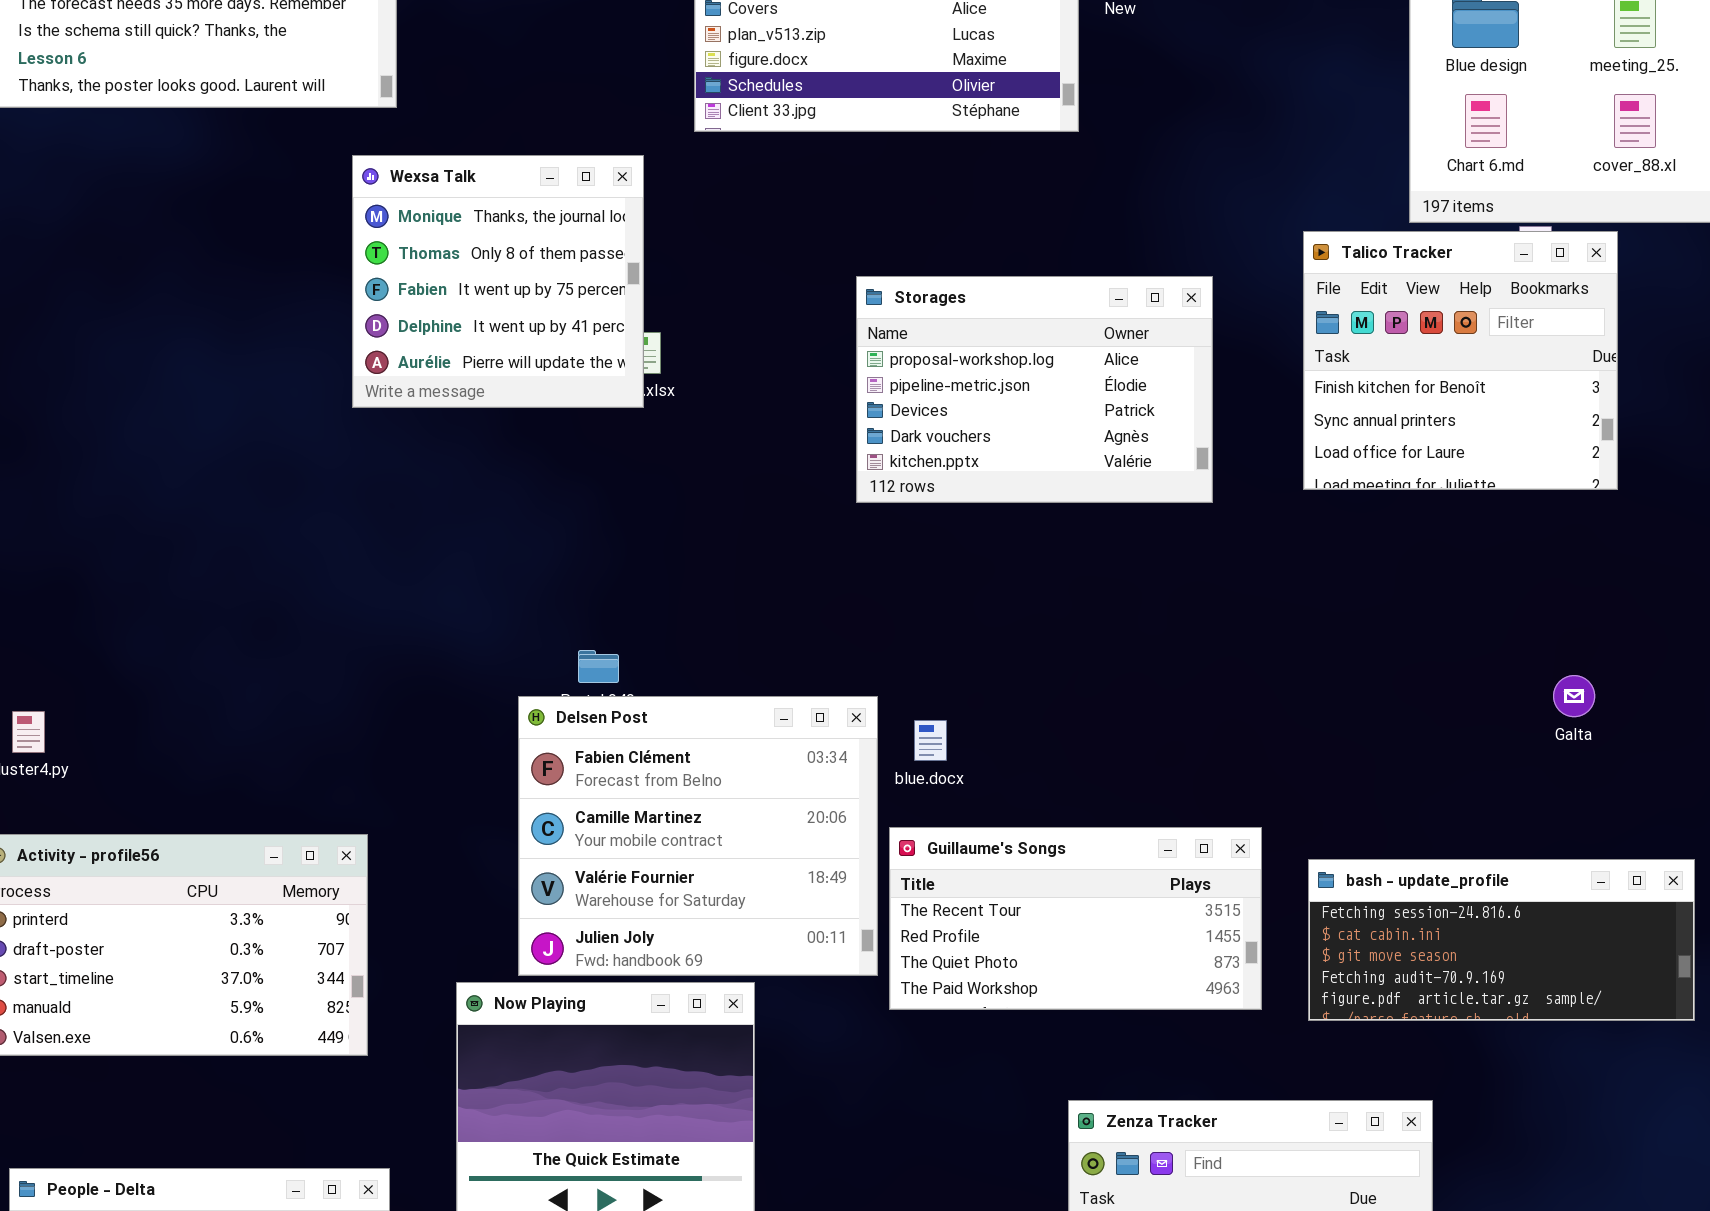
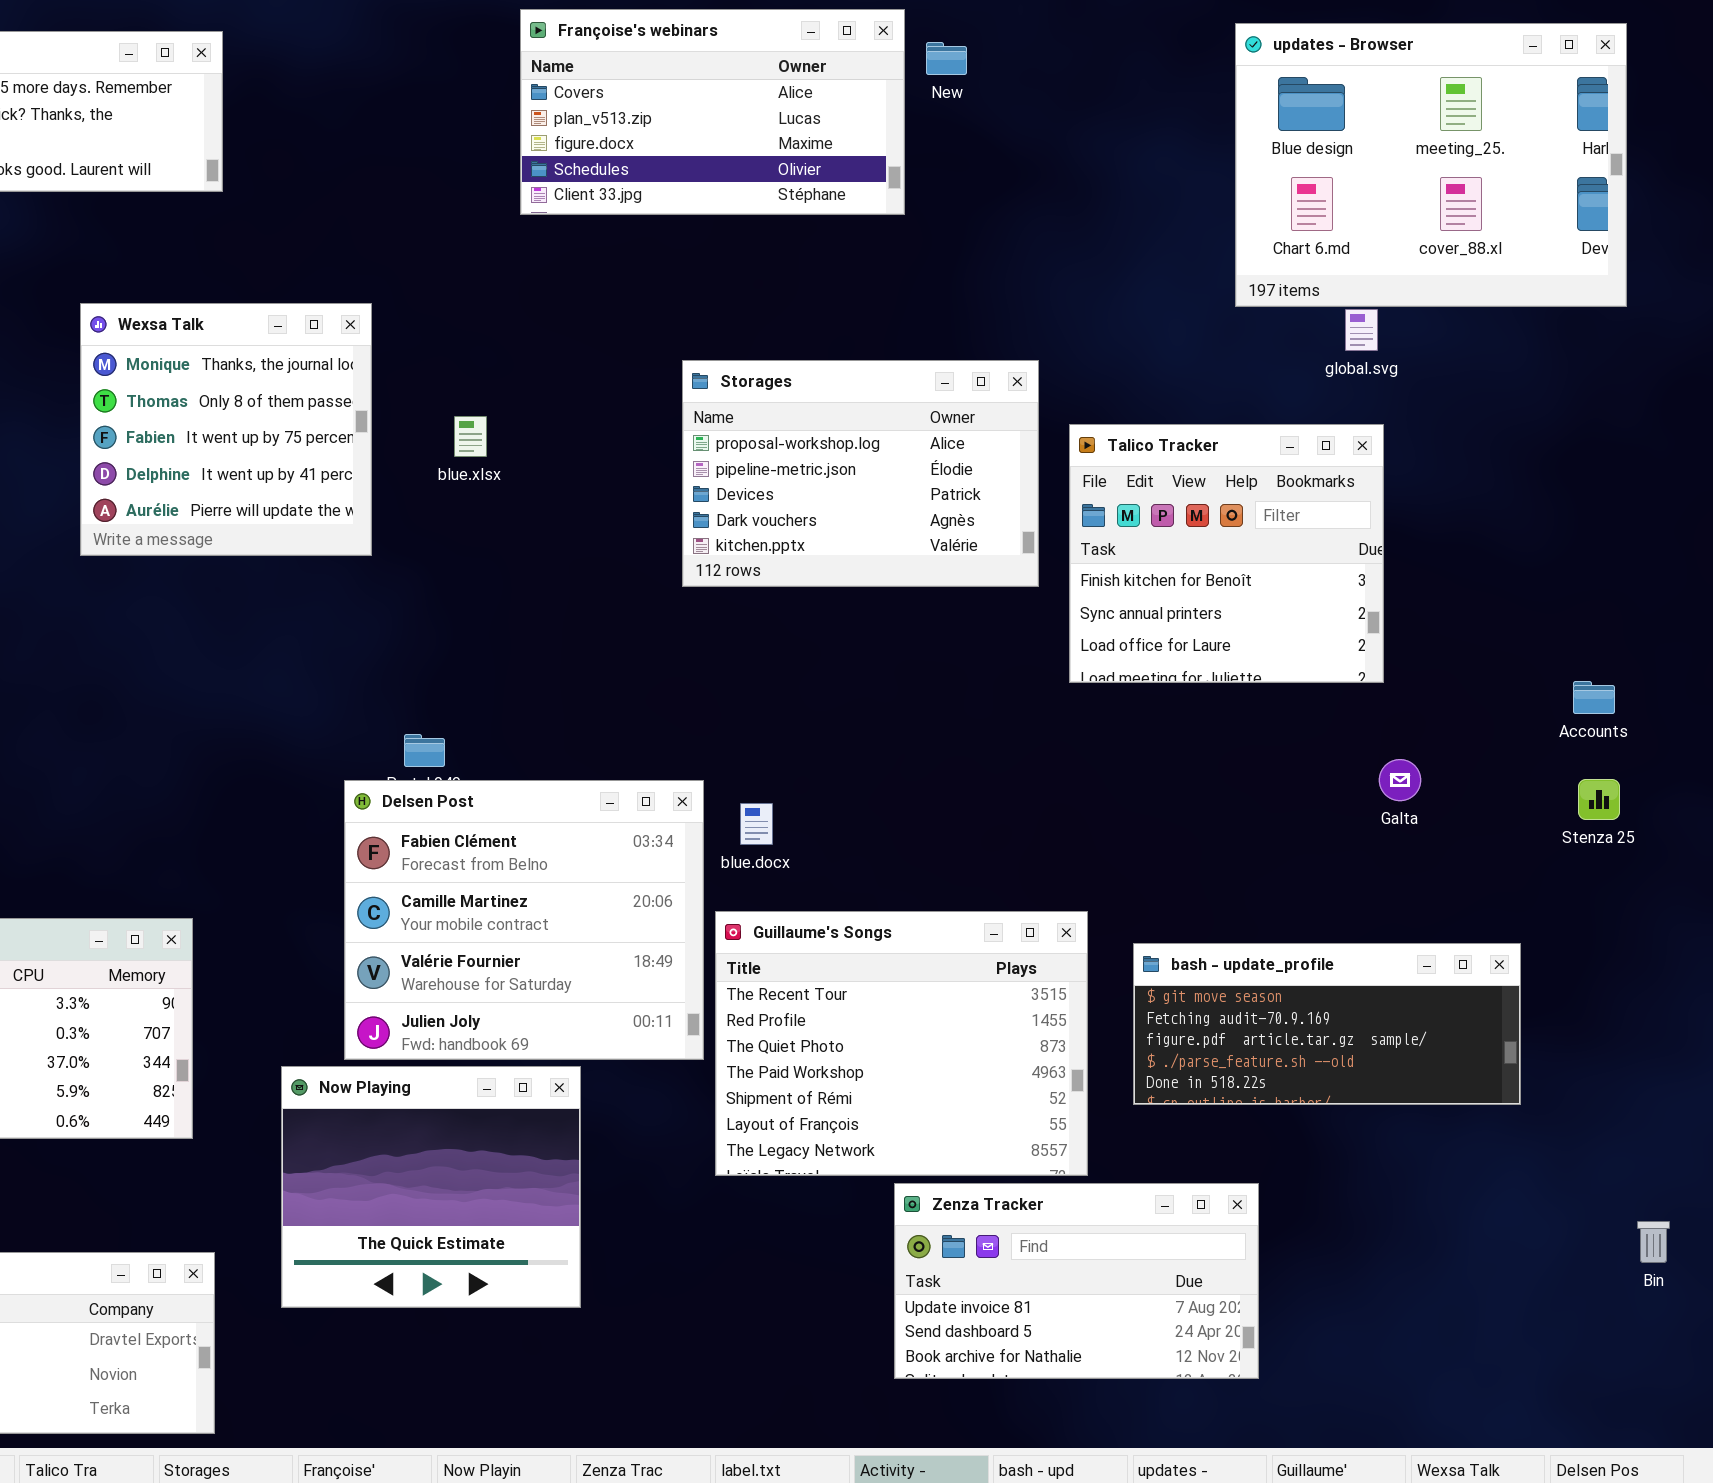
Wexsa Talk: [352,155,644,408] -> [80,303,372,556], moved
Talico Tracker: [1303,231,1618,490] -> [1069,424,1384,683], moved
Guillaume's Songs: [889,827,1262,1010] -> [715,911,1088,1176], resized
bash - update_profile: [1308,859,1695,1021] -> [1133,943,1521,1105], scrolled down 2 rows

